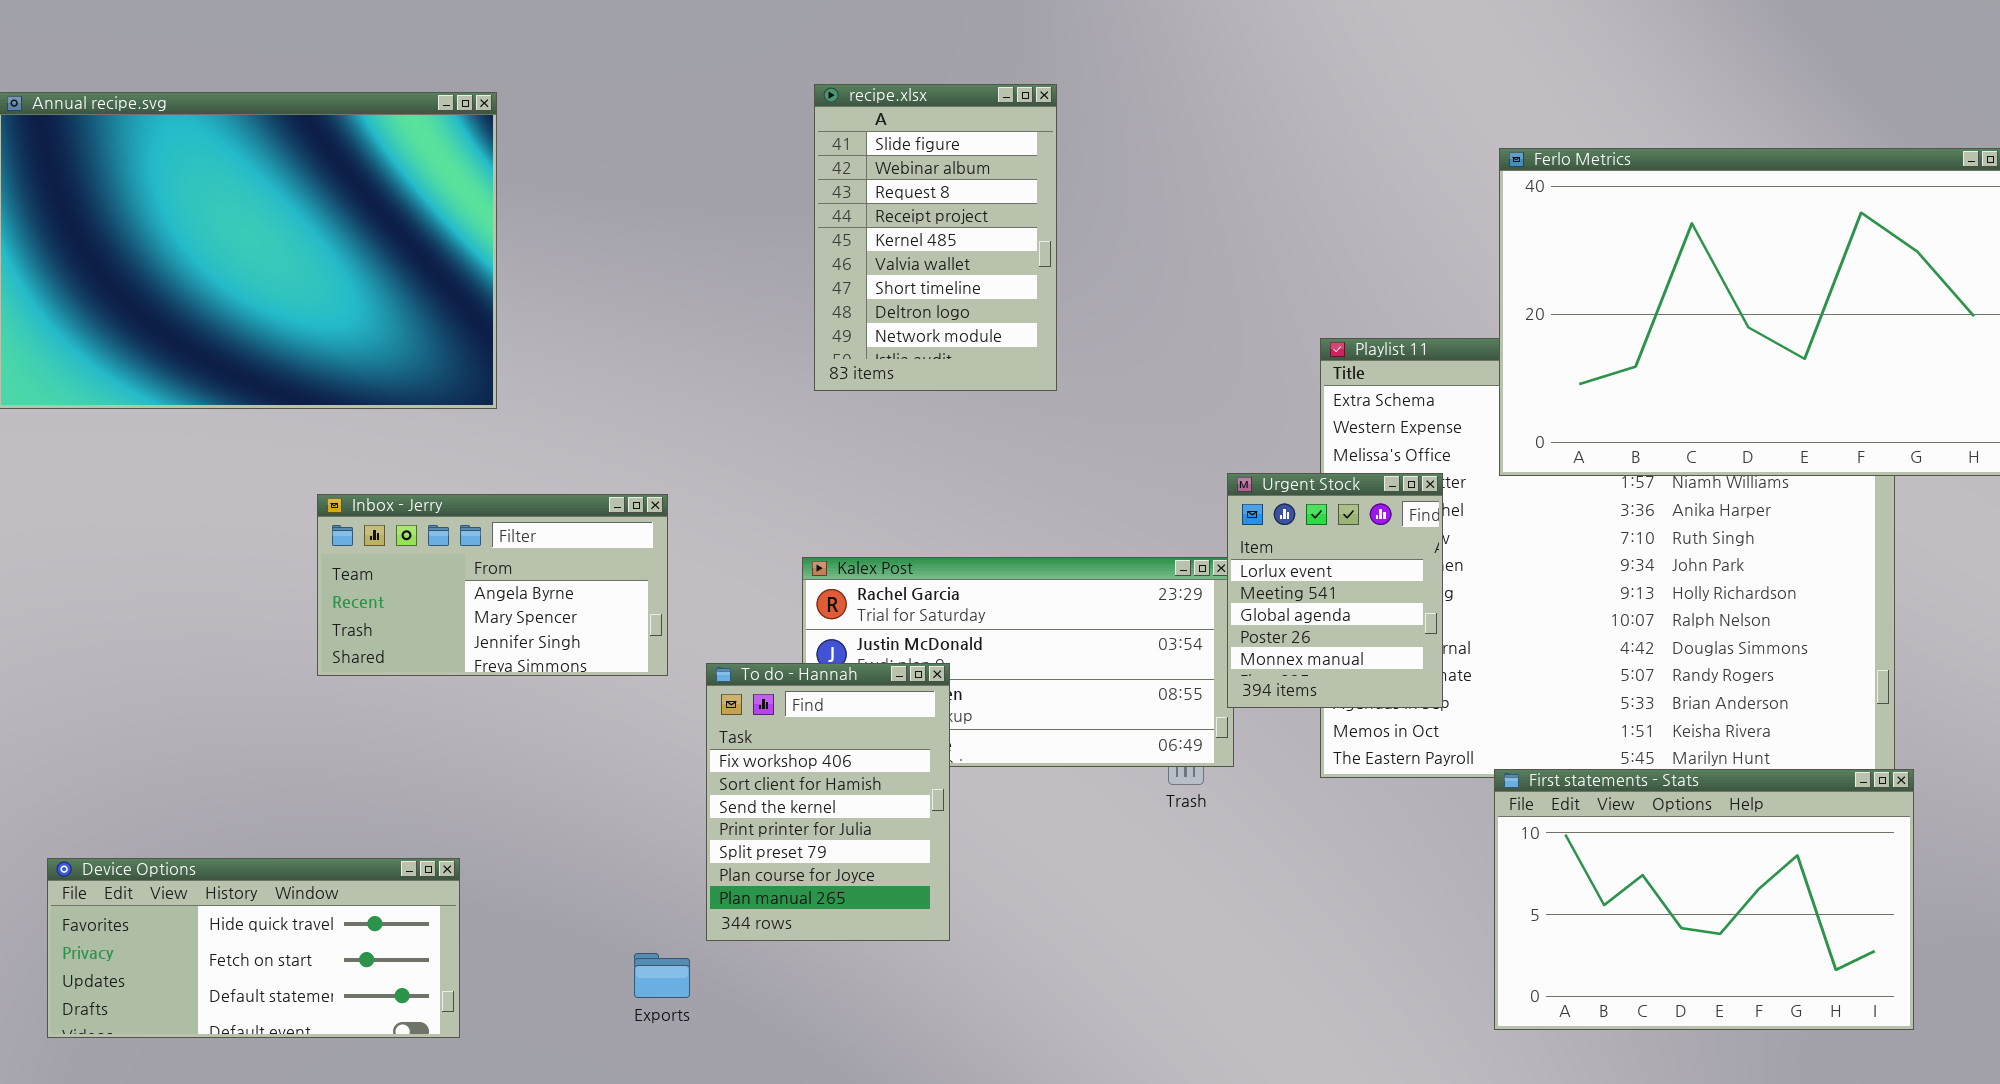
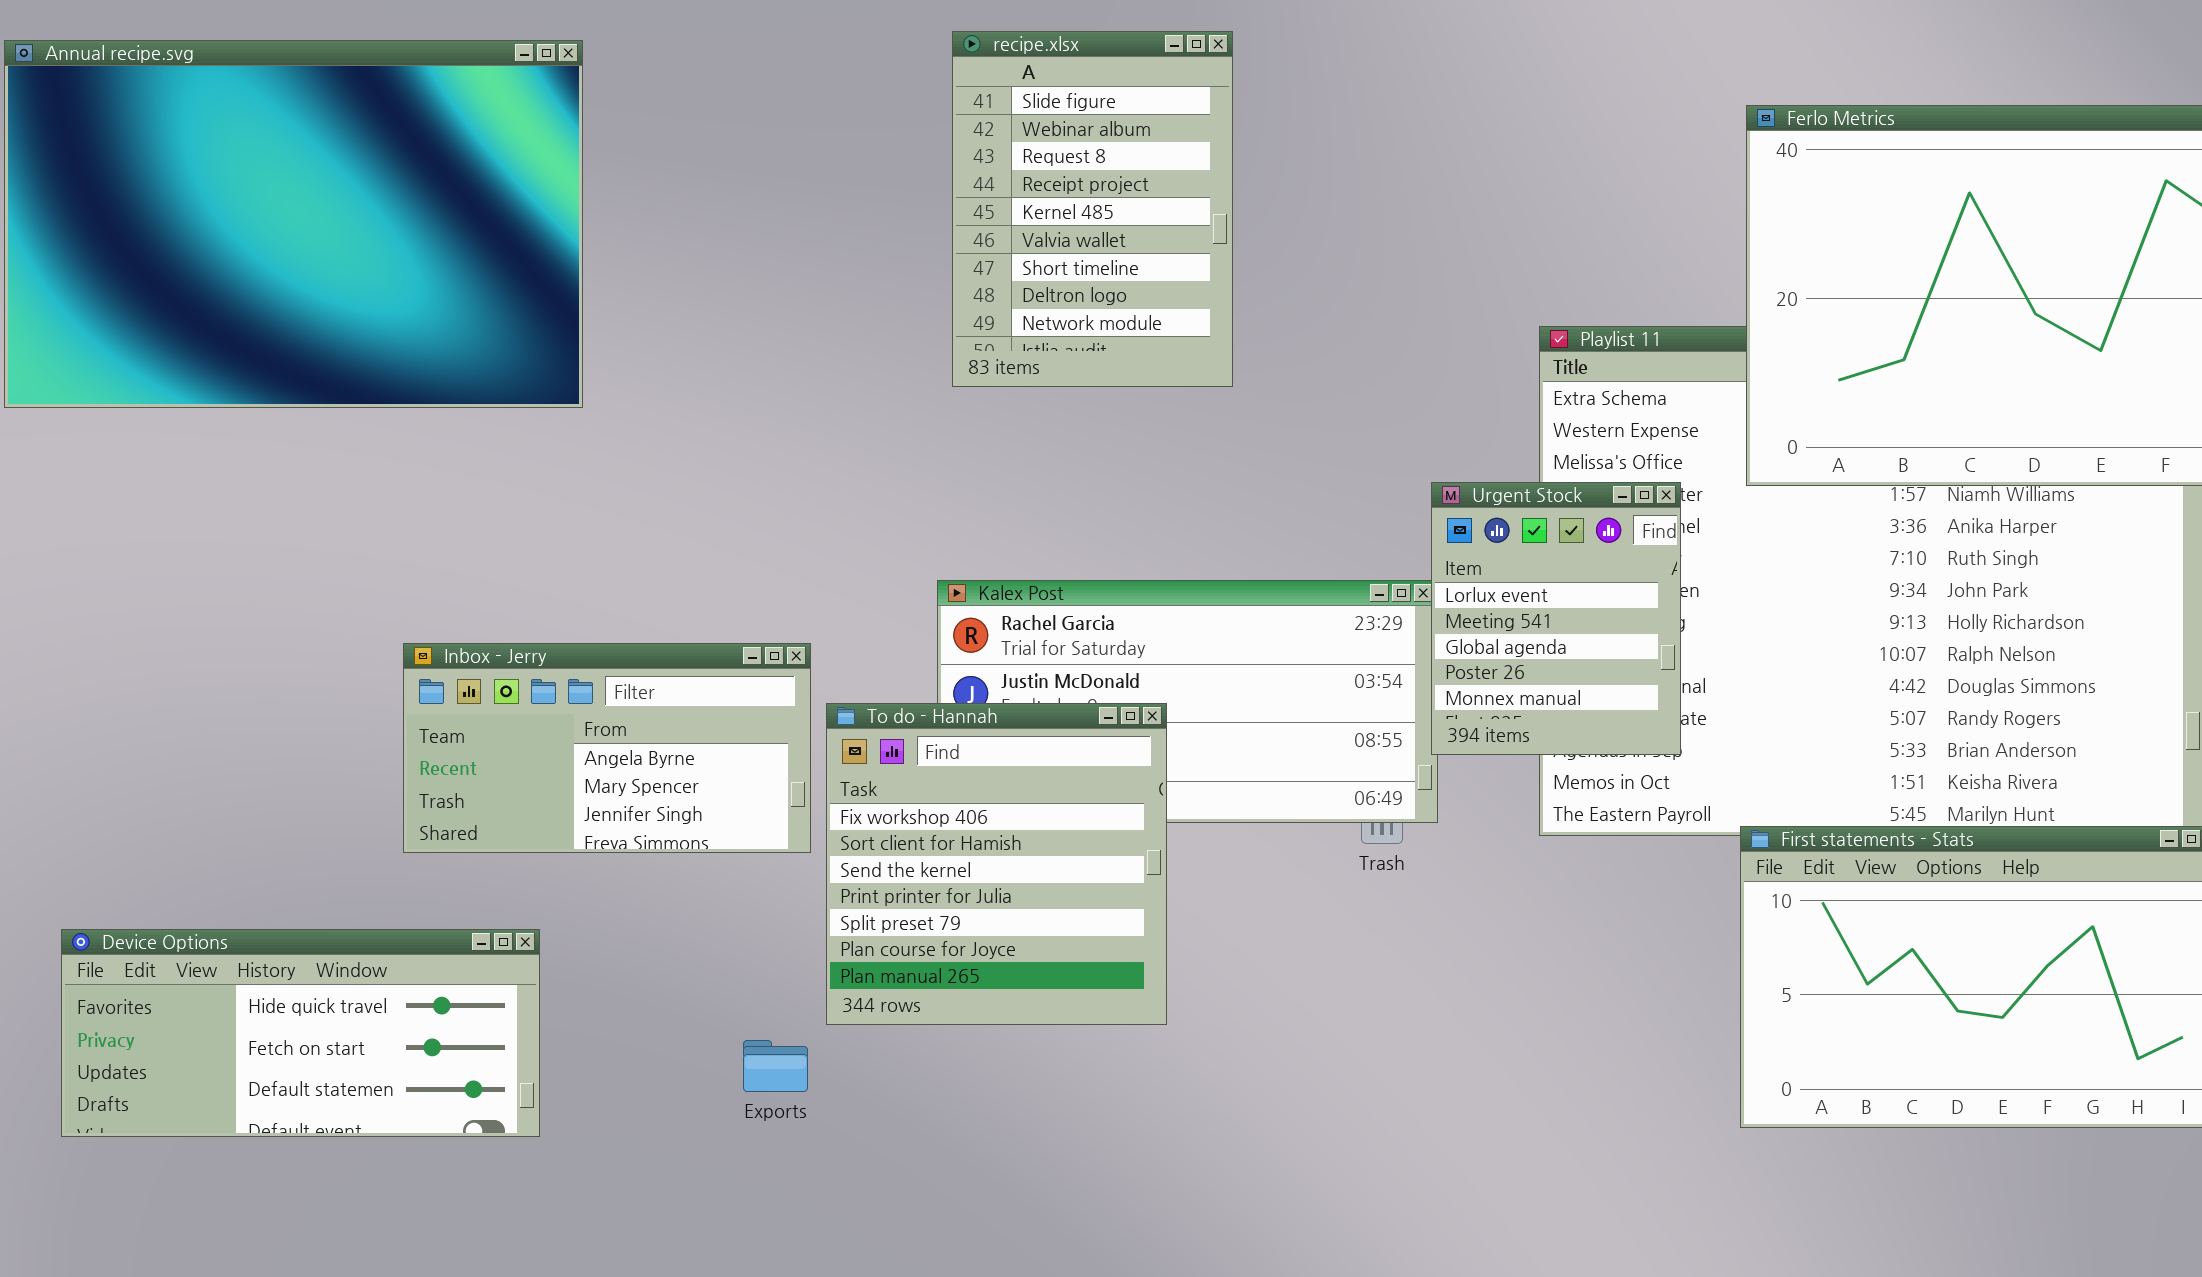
Inbox - Jerry: [317,494,668,676] -> [403,643,811,853], moved
To do - Hannah: [706,663,950,941] -> [826,703,1167,1025], resized

